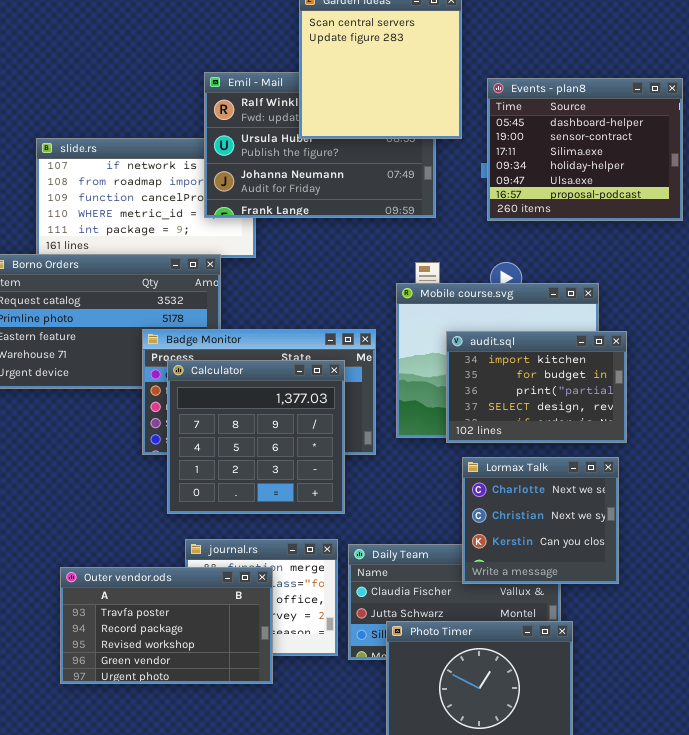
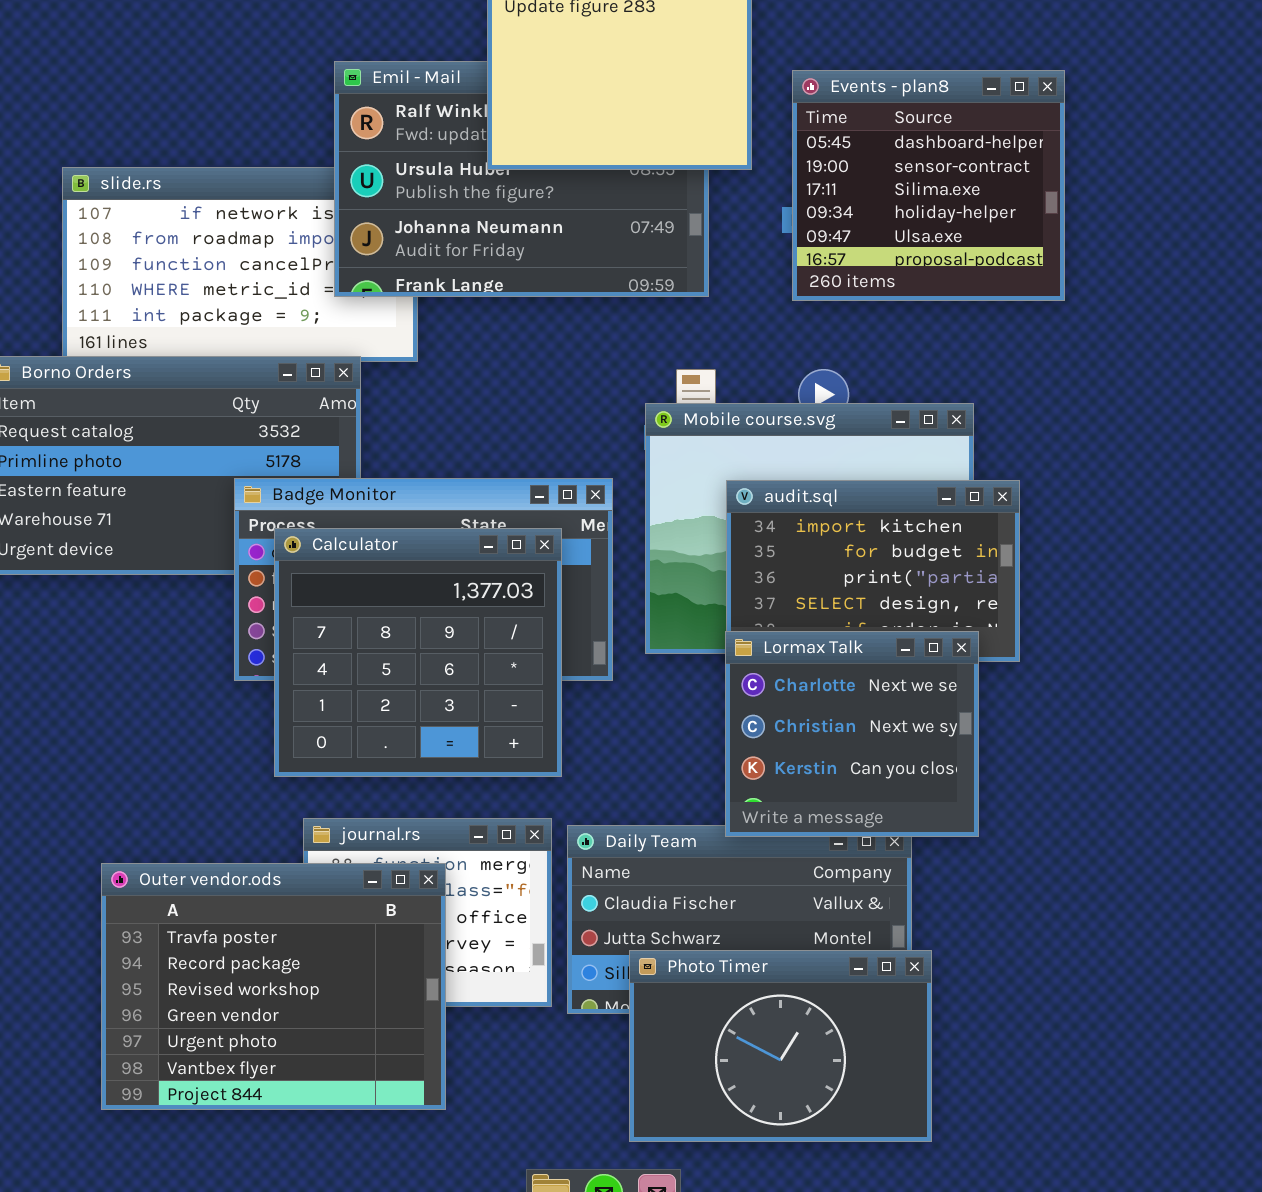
Events - plan8: [487,78,683,221] -> [792,70,1065,301], resized
Lormax Talk: [462,457,619,584] -> [725,631,979,837], moved
Outer vendor.ods: [60,567,273,684] -> [101,863,446,1110], resized

